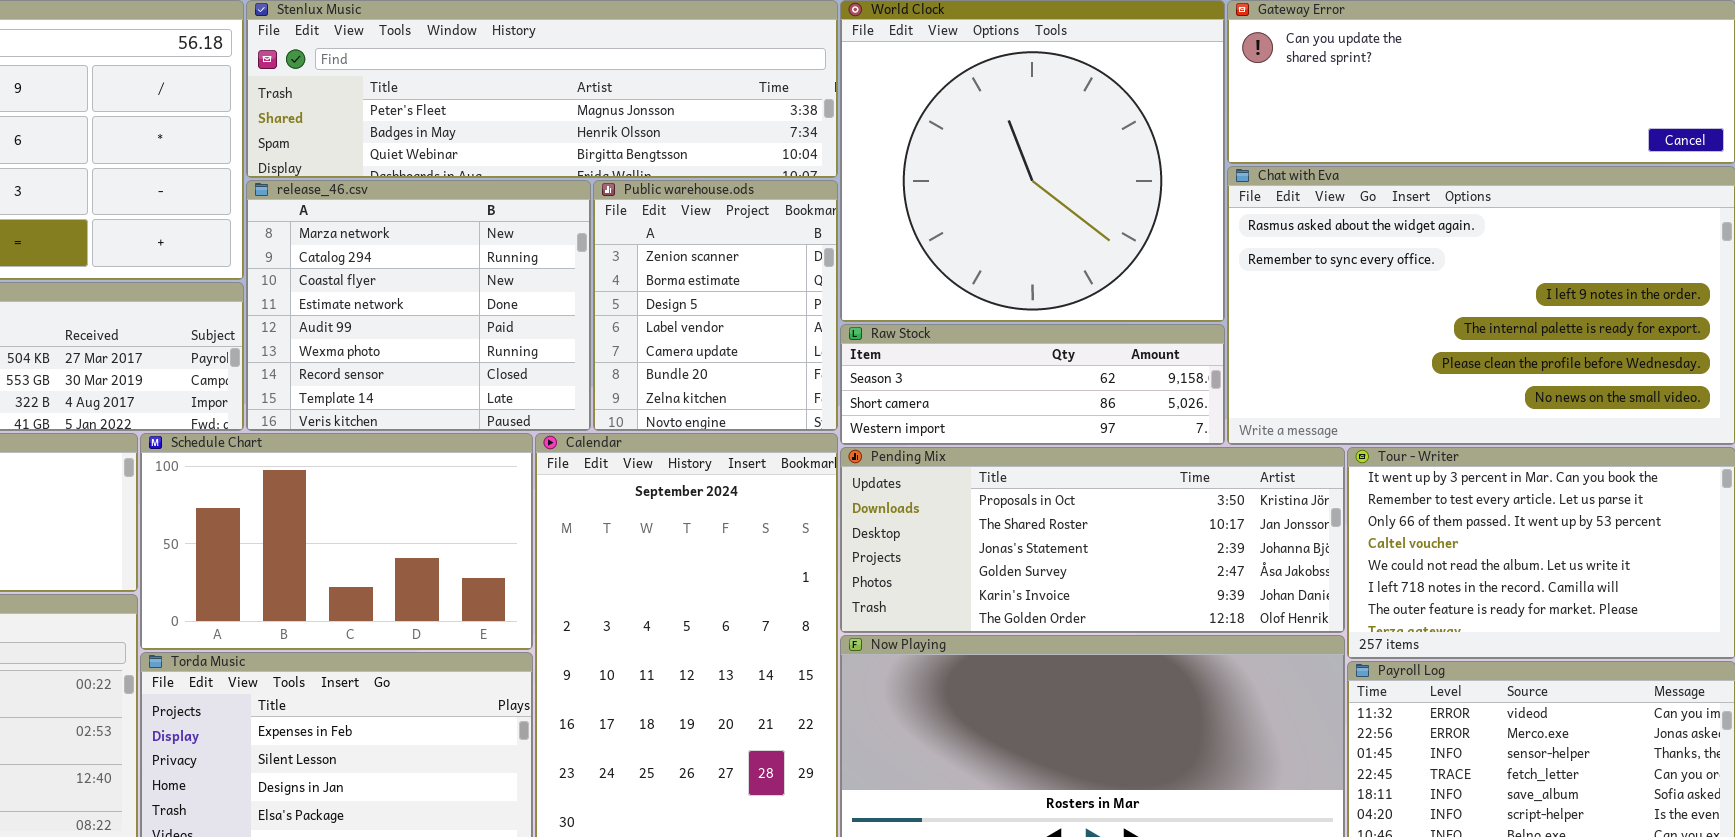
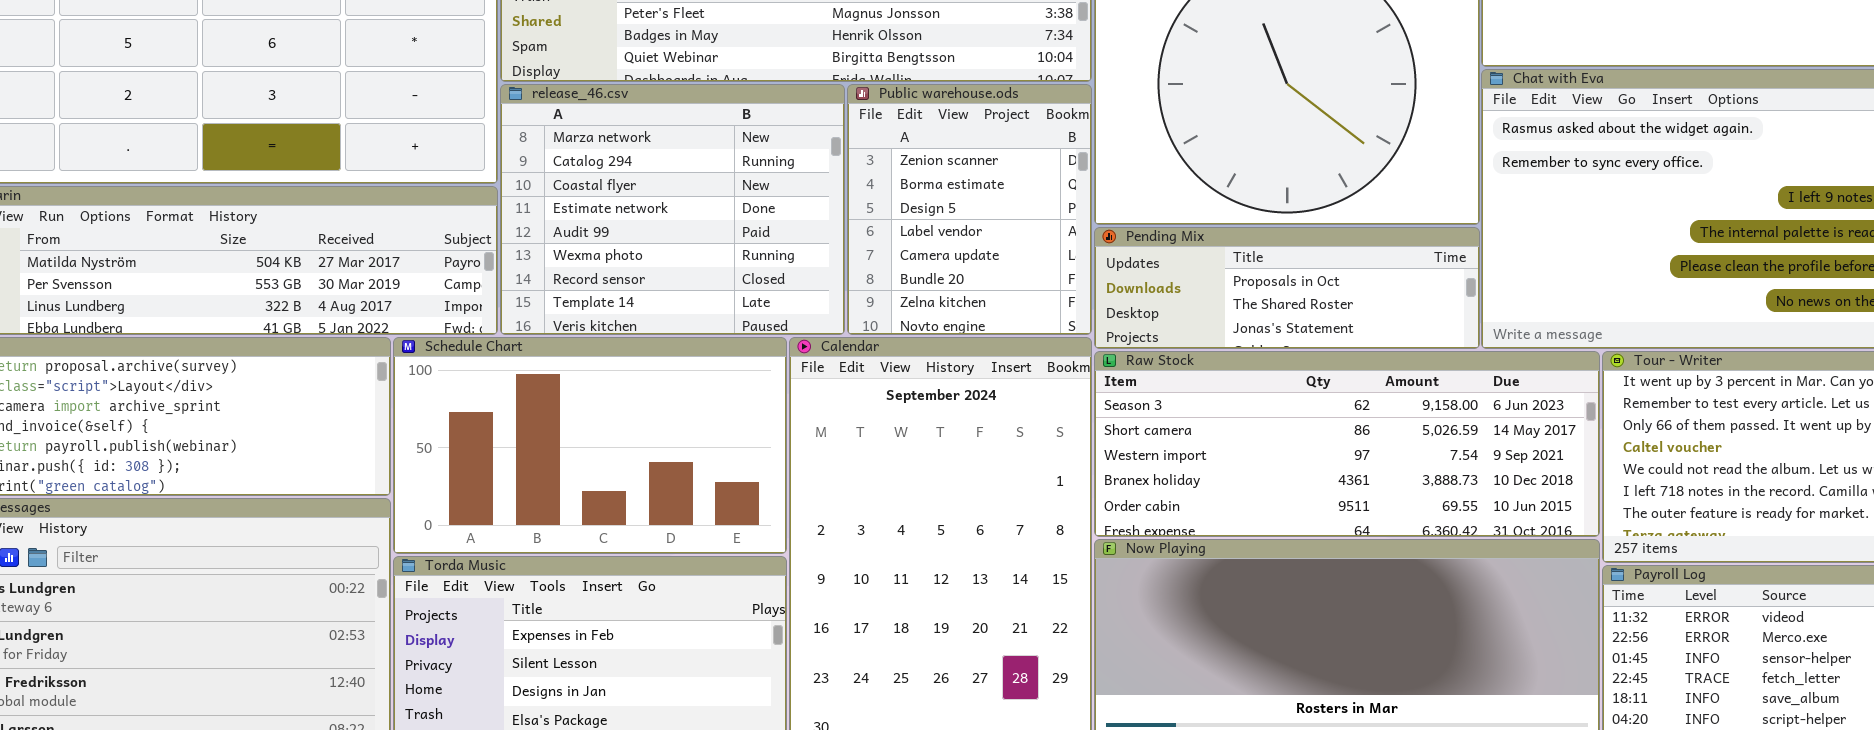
Raw Stock: [840,324,1225,445] -> [1094,351,1600,537], moved, resized
Pending Mix: [840,447,1345,633] -> [1094,227,1480,349], moved, resized

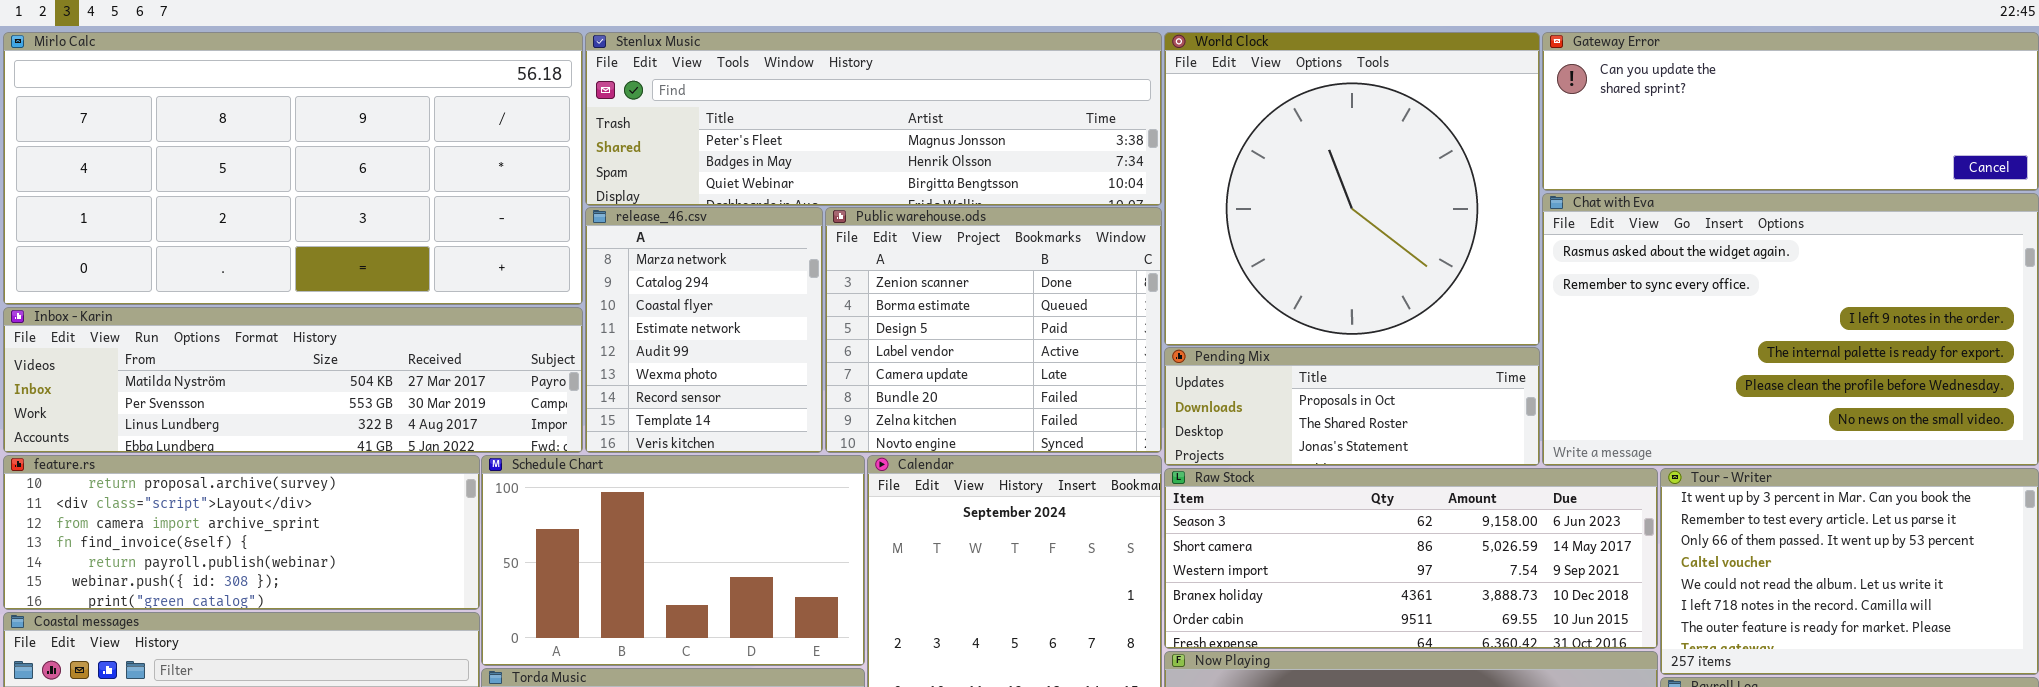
release_46.csv: [500,84,845,335] -> [585,207,823,453], resized
Public warehouse.ods: [847,84,1092,335] -> [825,207,1162,453], resized

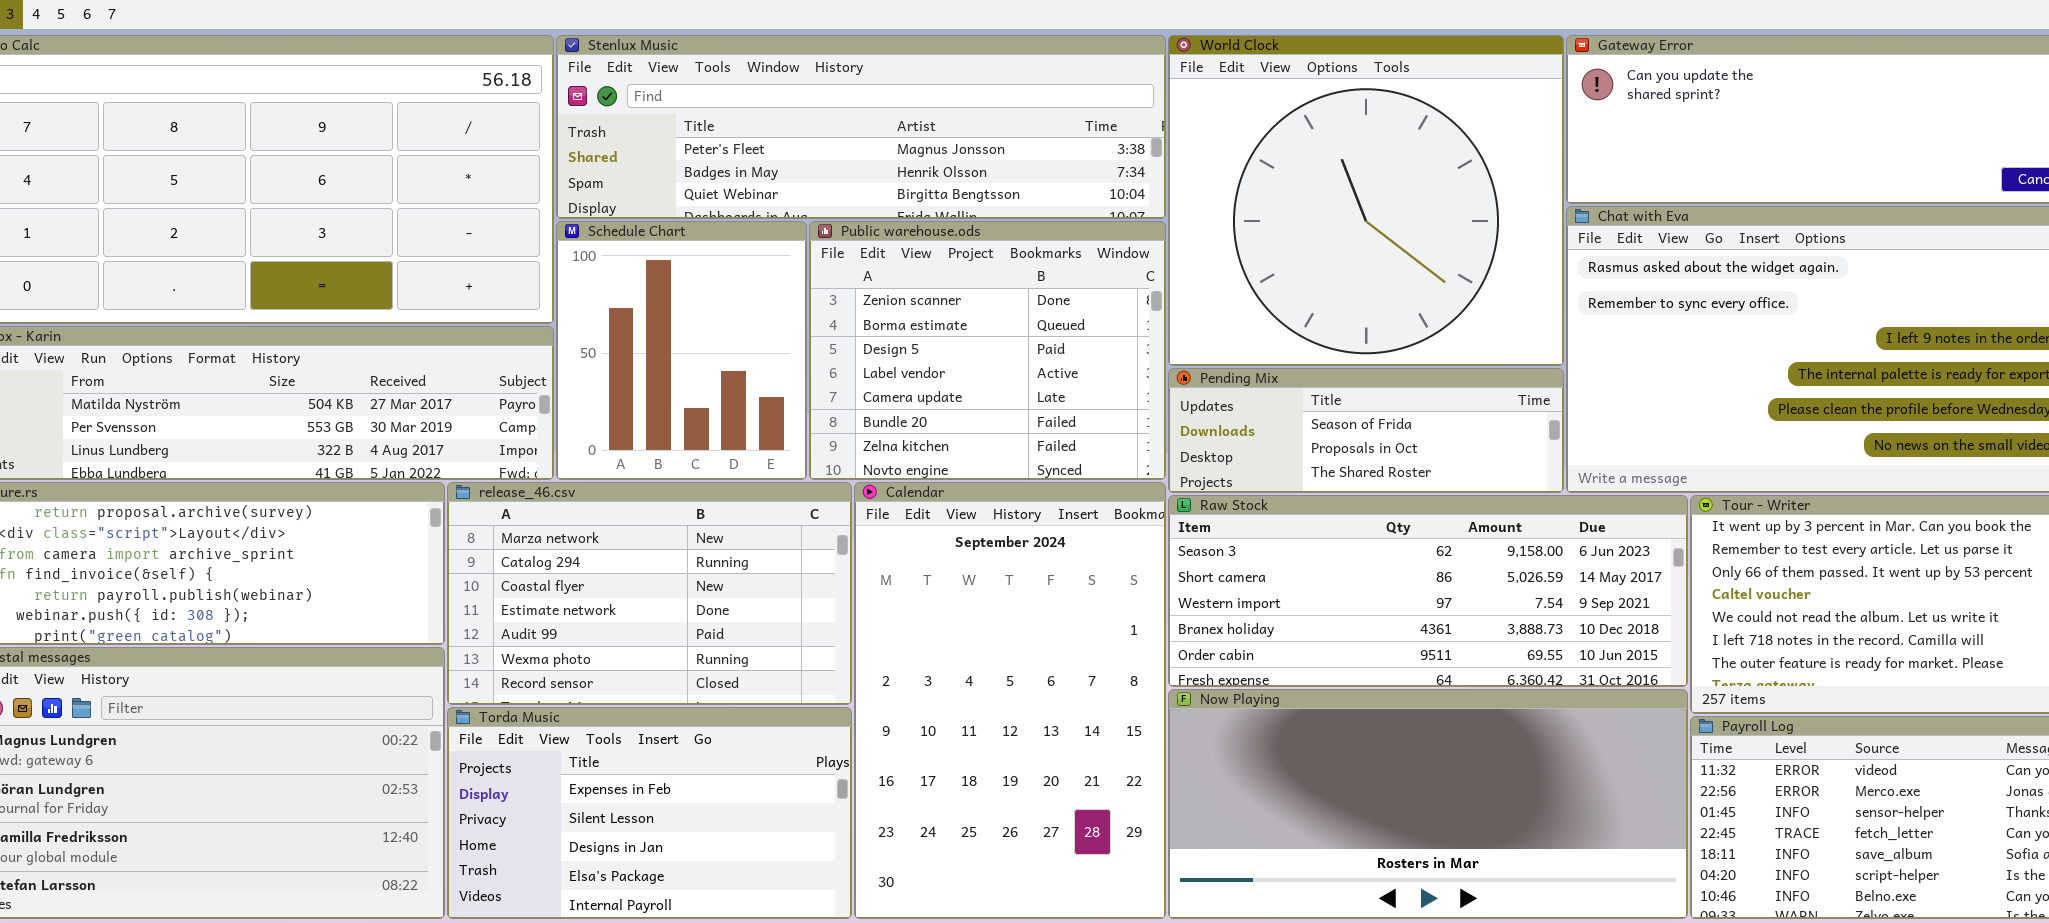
release_46.csv: [585,207,823,453] -> [447,482,852,705], moved, resized
Pending Mix: [1164,347,1540,466] -> [1168,368,1564,493], scrolled up 1 row
Schedule Chart: [481,455,865,666] -> [556,221,807,480], moved, resized

